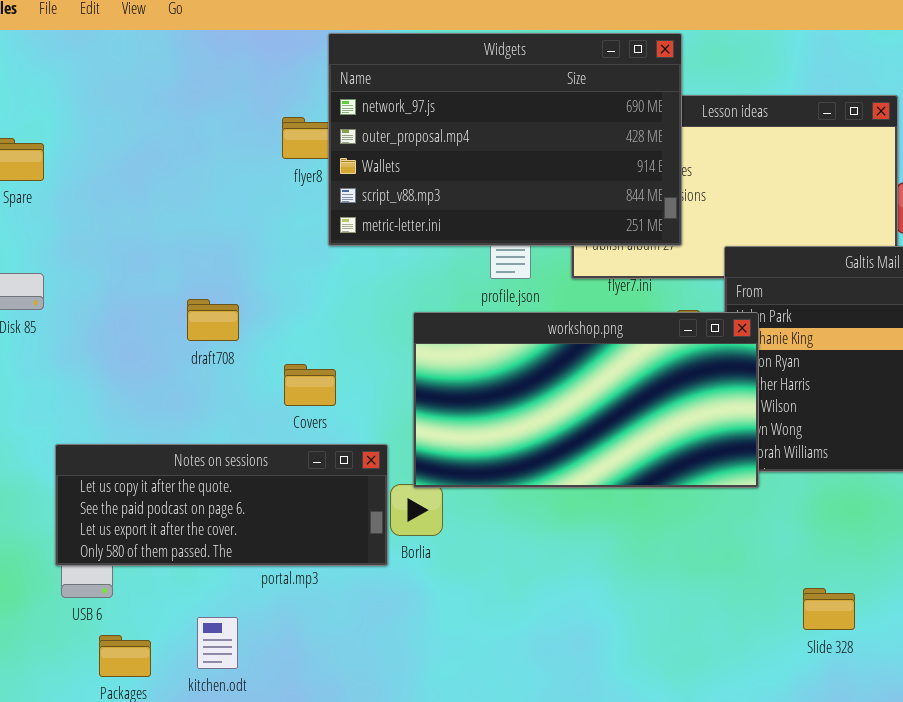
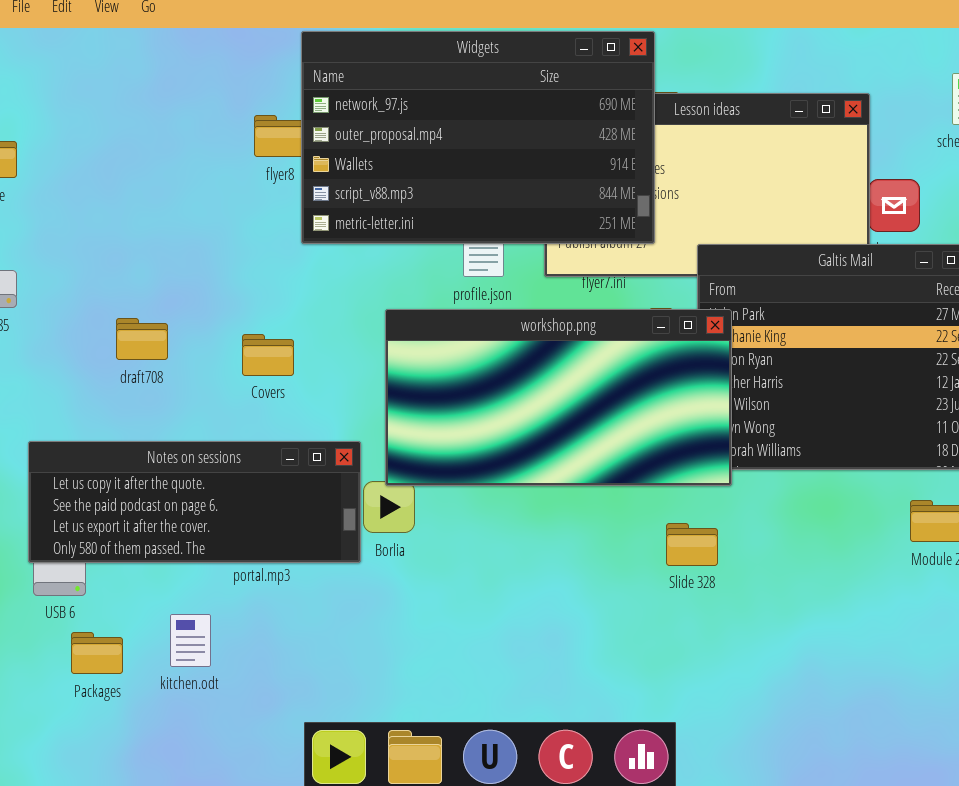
draft708: [187,299,239,341] -> [116,318,168,360], moved
Covers: [284,364,336,406] -> [242,334,294,376], moved
Slide 328: [803,588,855,630] -> [666,523,718,566], moved

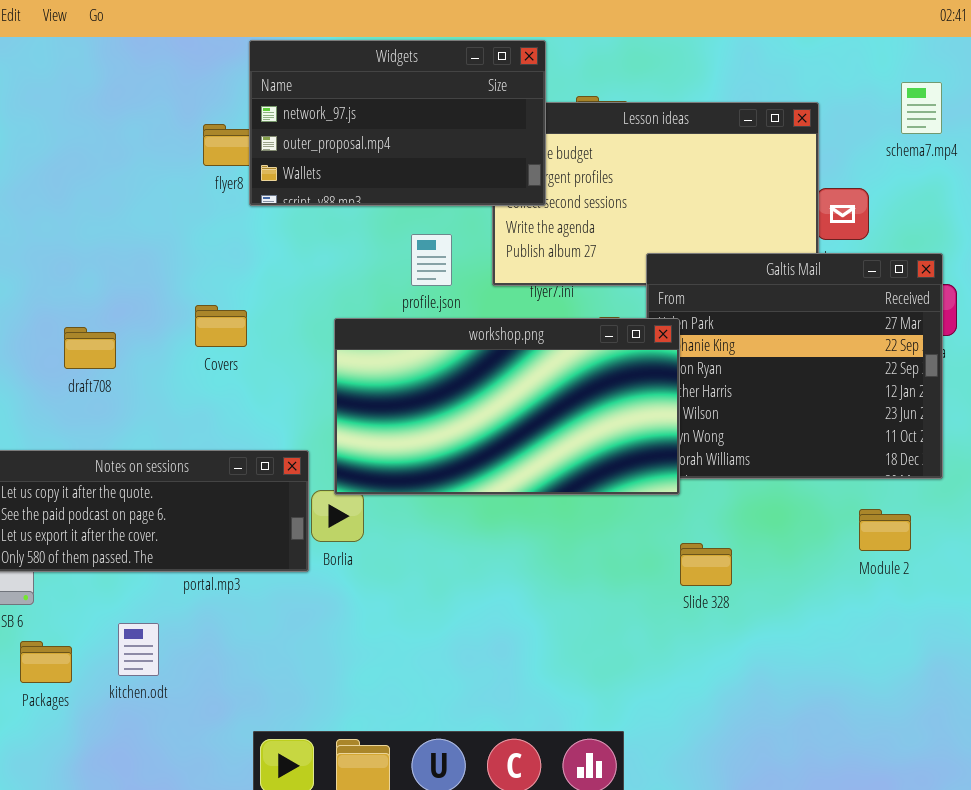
Widgets: [301,31,655,244] -> [249,40,546,206], resized
Covers: [242,334,294,376] -> [195,305,247,347], moved
Slide 328: [666,523,718,566] -> [680,543,732,586], moved

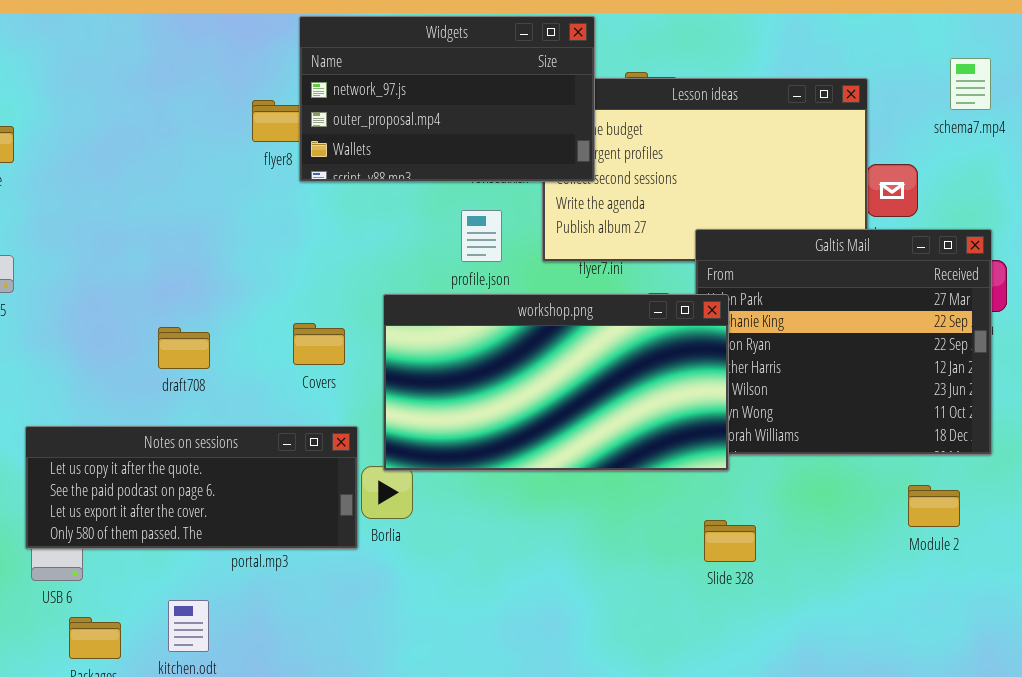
Covers: [195,305,247,347] -> [293,323,345,365], moved
draft708: [64,327,116,369] -> [158,327,210,369], moved
Slide 328: [680,543,732,586] -> [704,520,756,562], moved

